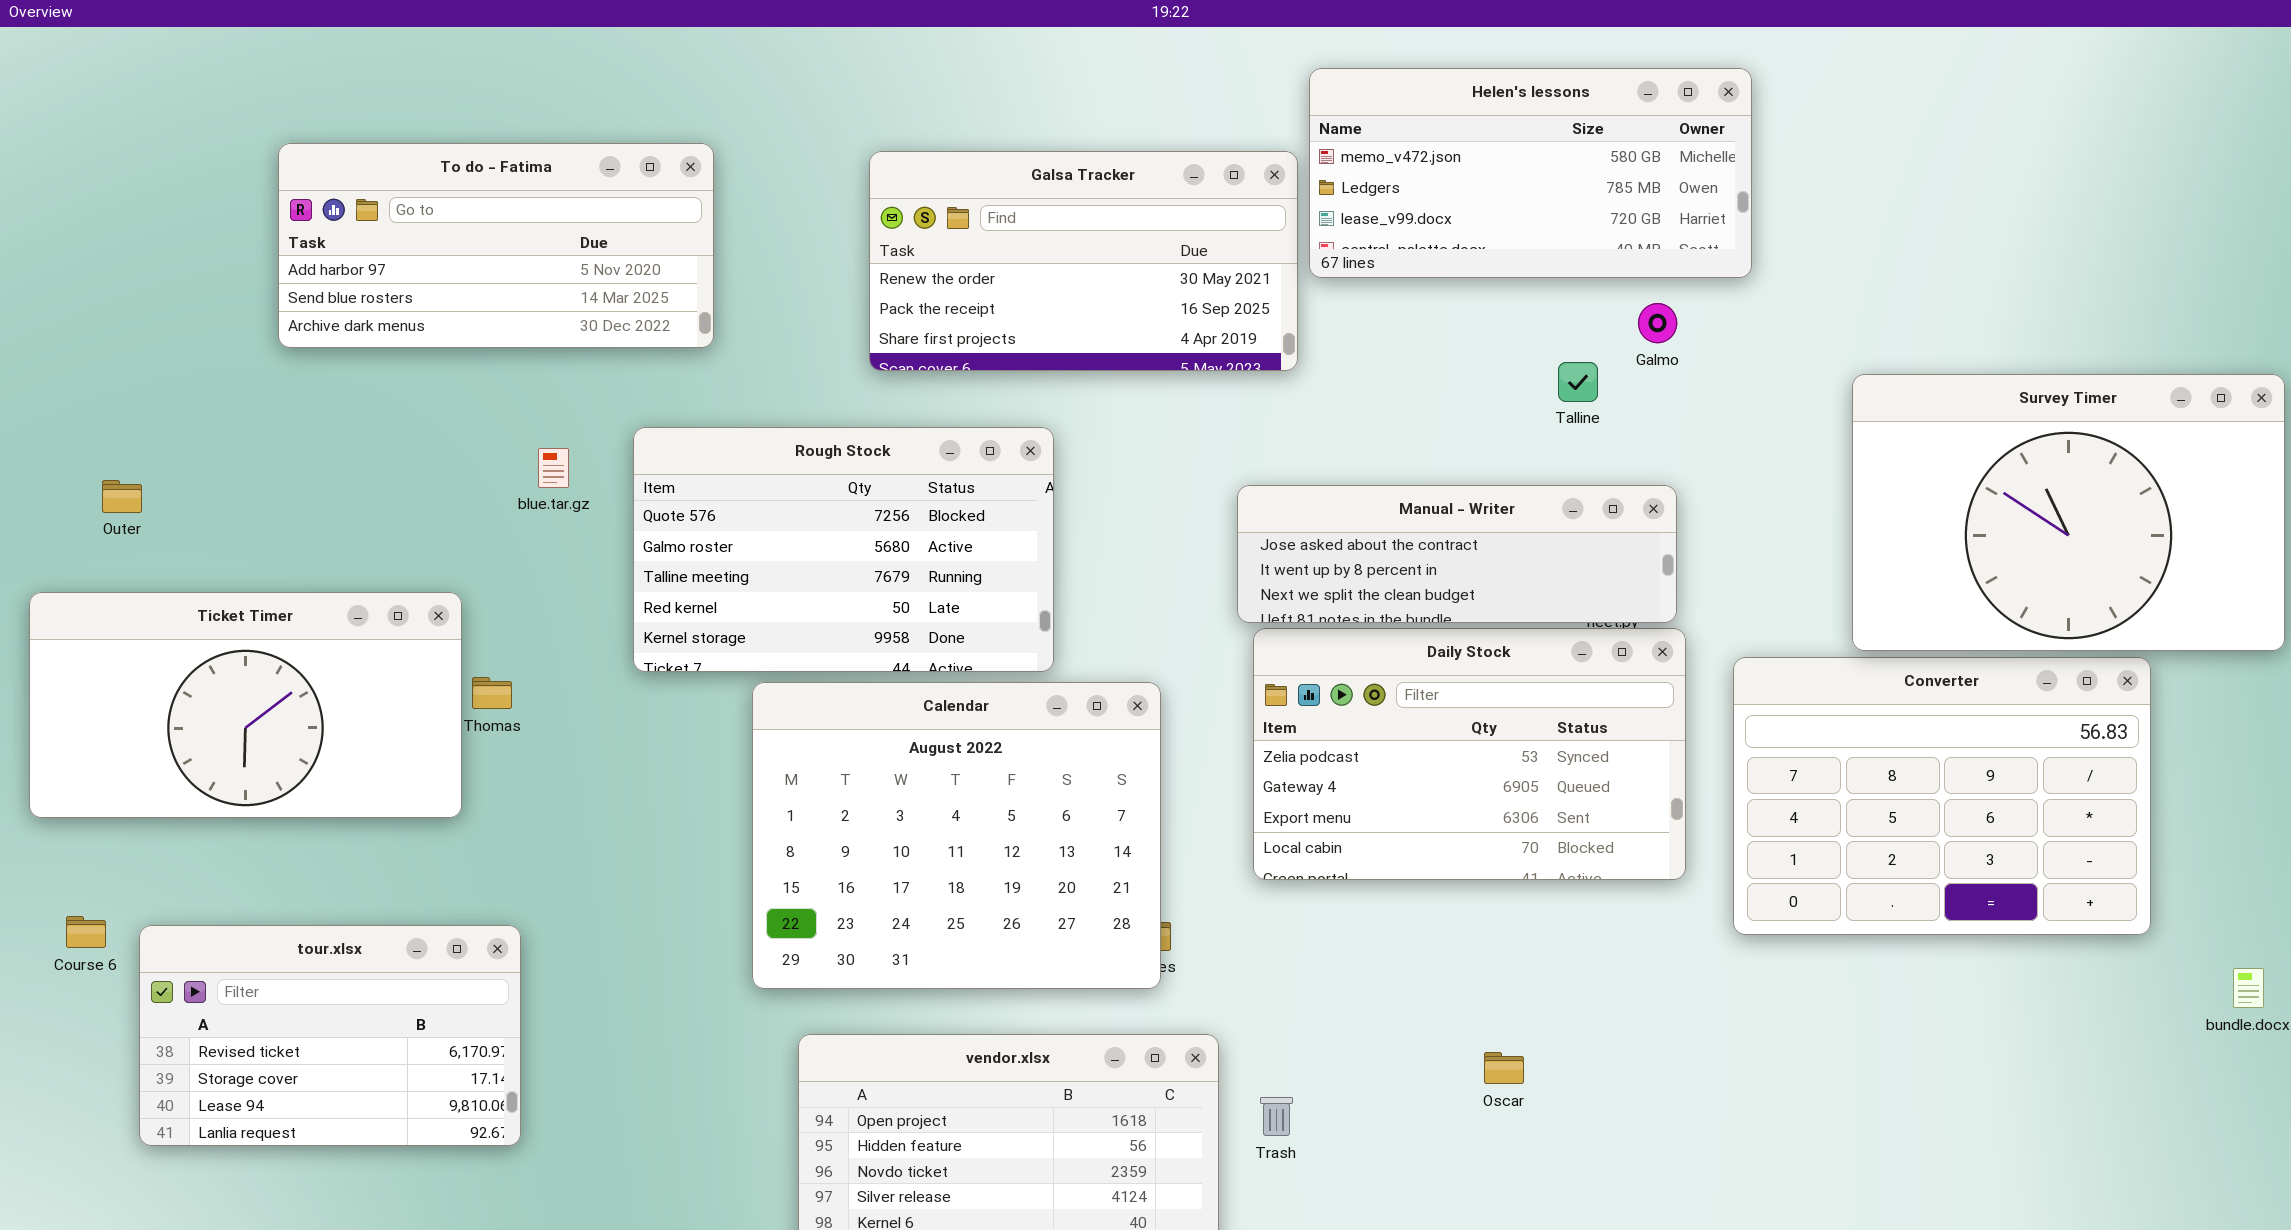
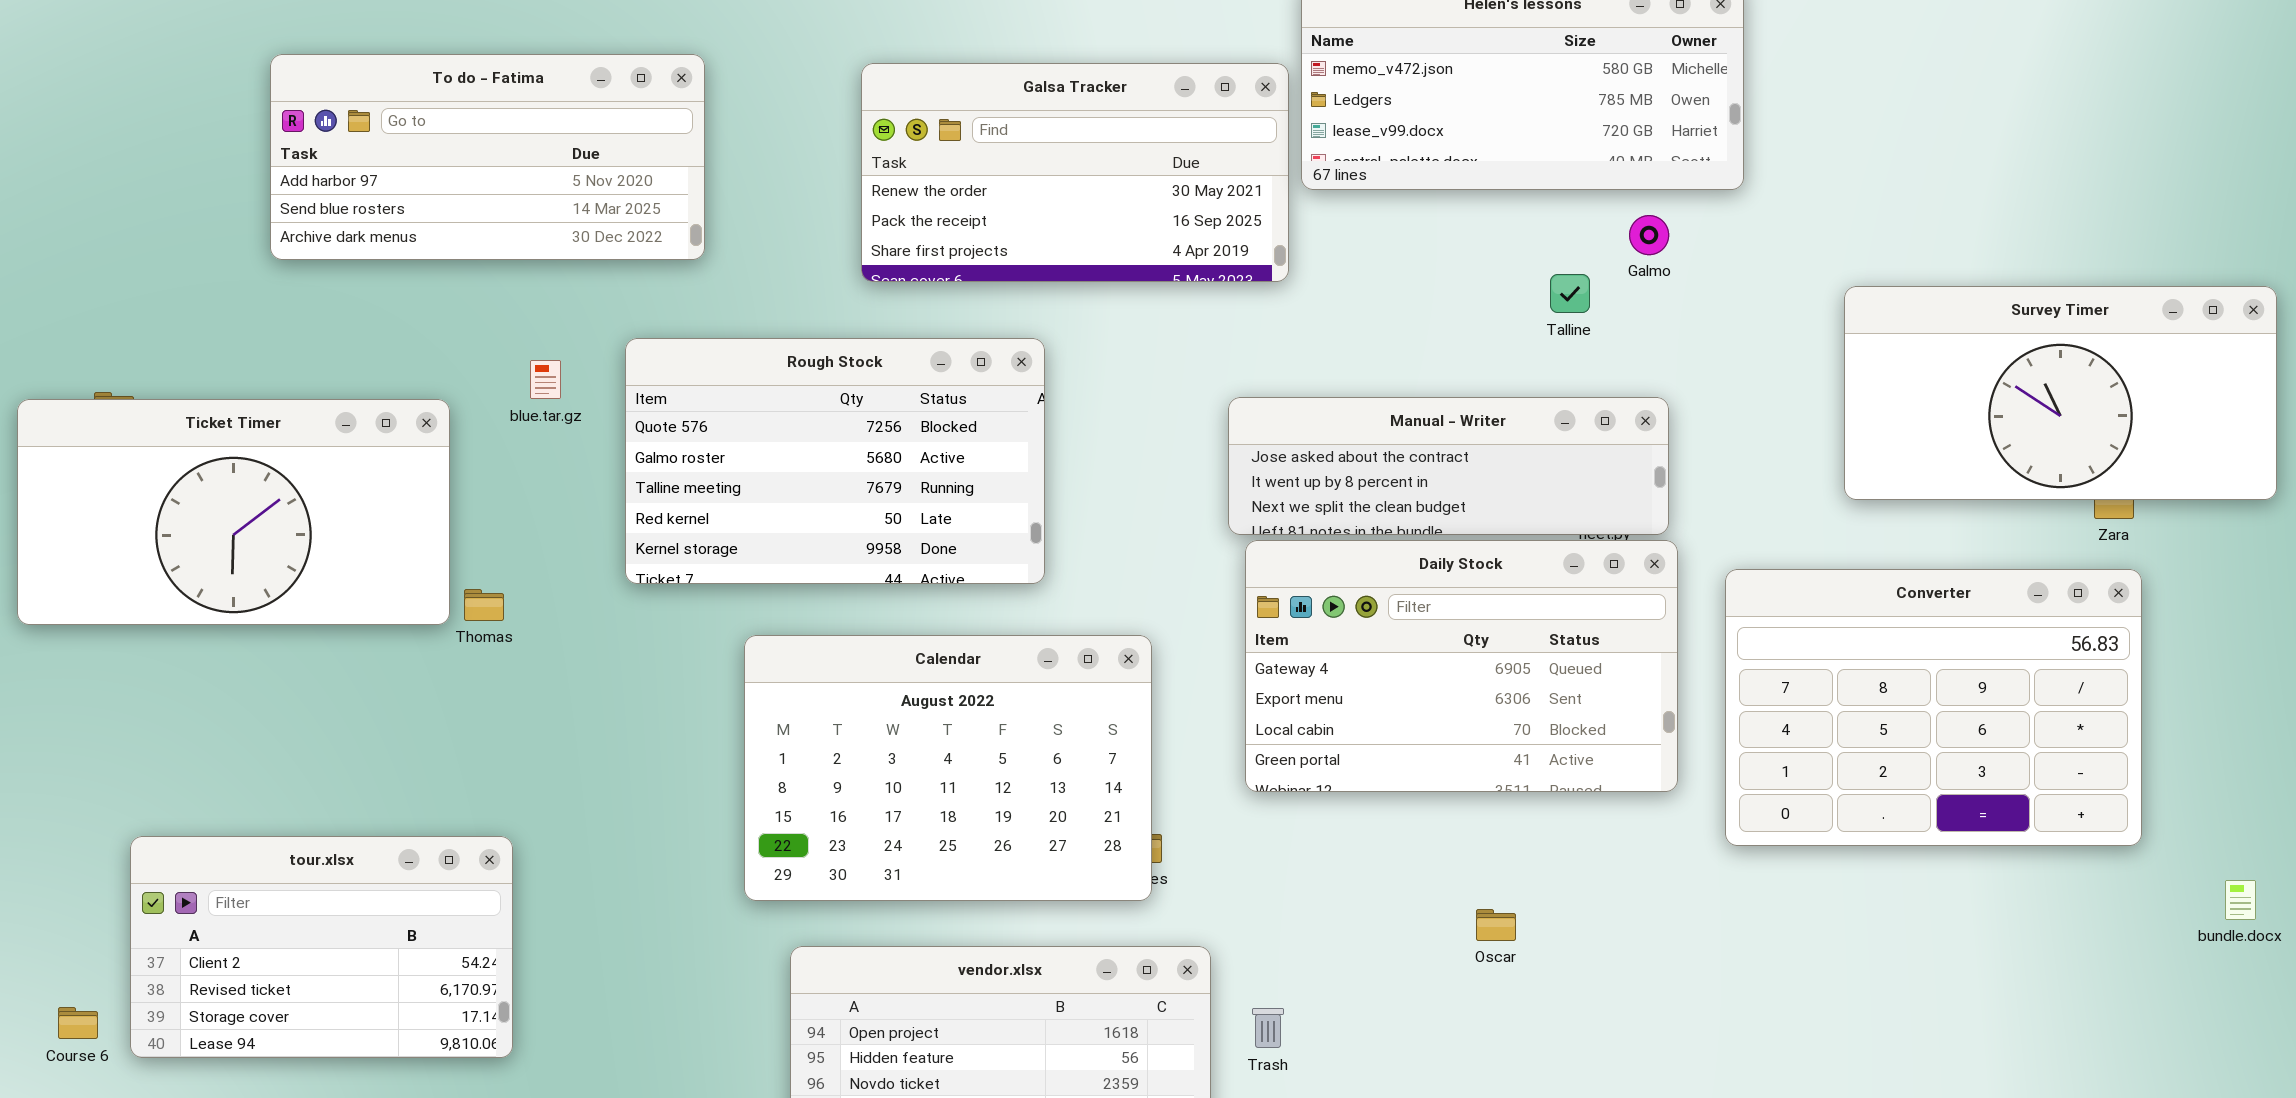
Survey Timer: [1852,374,2285,651] -> [1844,286,2277,500], resized
Ticket Timer: [29,592,462,818] -> [17,399,450,625], moved
Daily Stock: [1253,628,1686,880] -> [1245,540,1678,792], scrolled down 1 row
Calendar: [752,682,1161,989] -> [744,635,1152,901], resized
Course 6: [66,916,106,948] -> [58,1007,98,1039], moved
tour.xlsx: [139,925,521,1146] -> [130,836,513,1058], scrolled up 1 row
Oscar: [1484,1052,1524,1084] -> [1476,909,1516,941], moved

